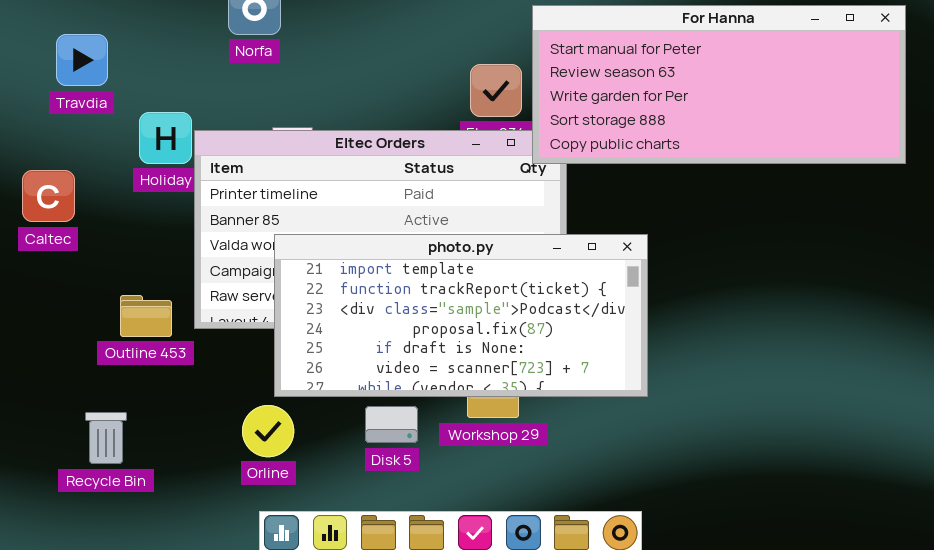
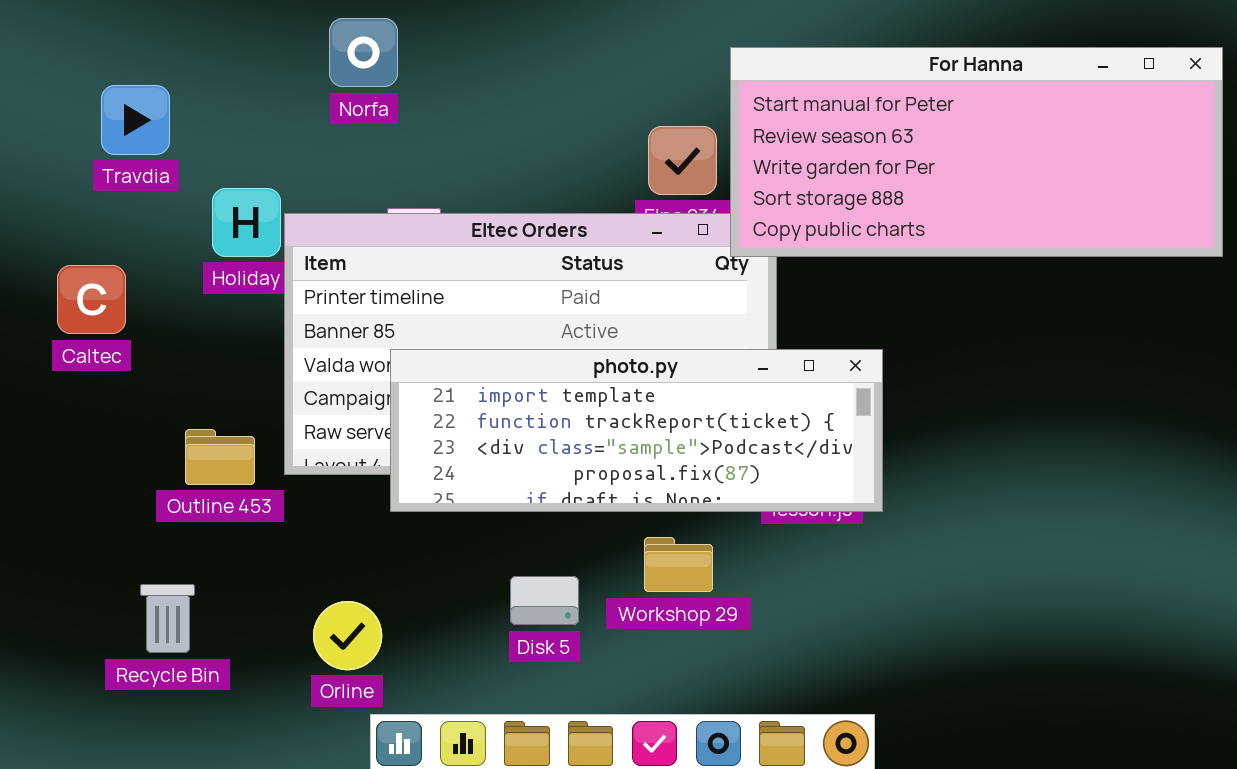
photo.py: [274,234,648,397] -> [390,349,883,512], resized
Orline: [242,405,294,457] -> [313,601,382,670], moved

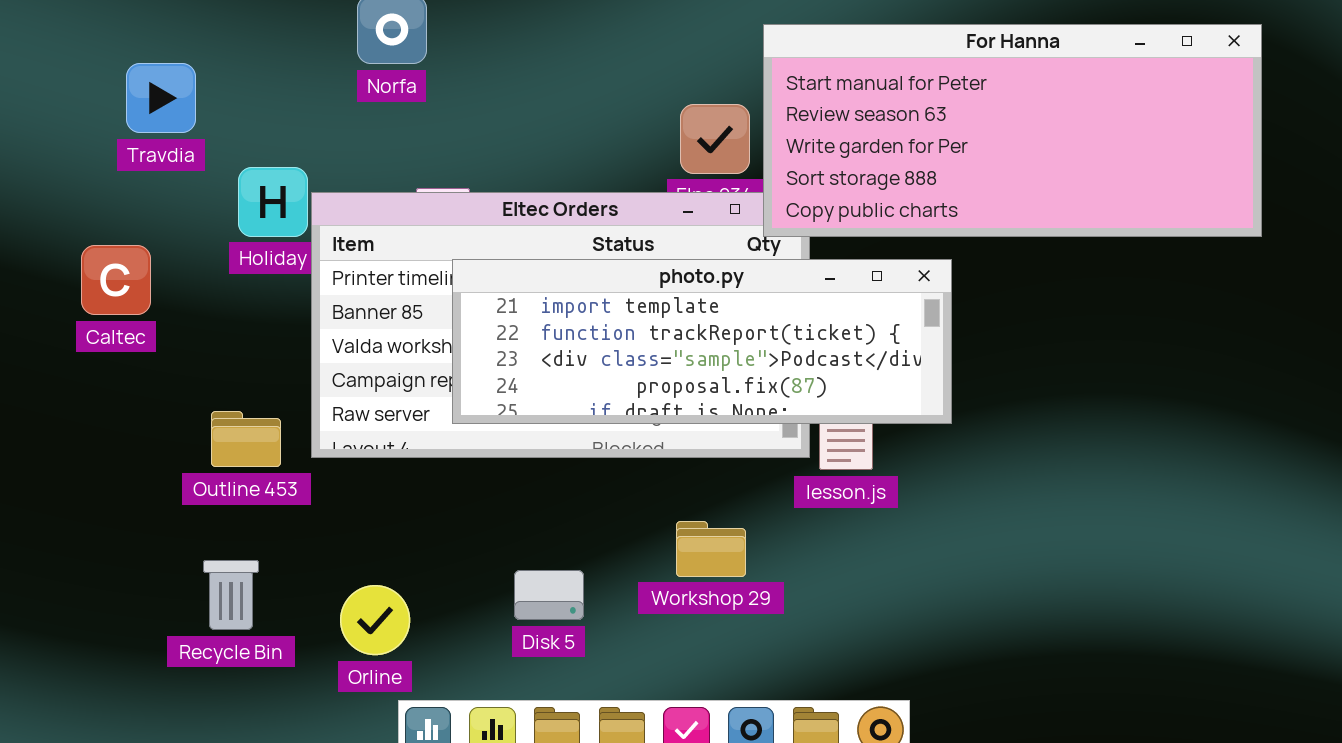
photo.py: [390,349,883,512] -> [452,259,952,424], moved
Disk 5: [510,576,579,625] -> [514,570,584,620], moved
Recycle Bin: [140,584,195,653] -> [203,560,259,630], moved

